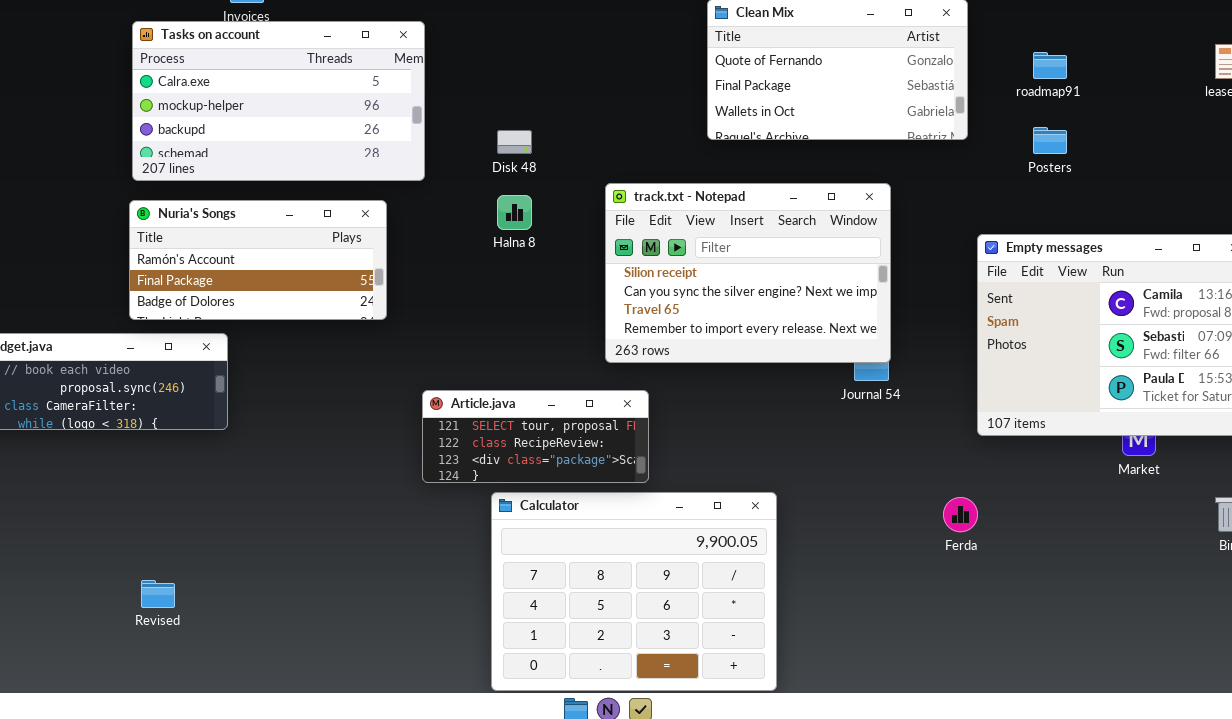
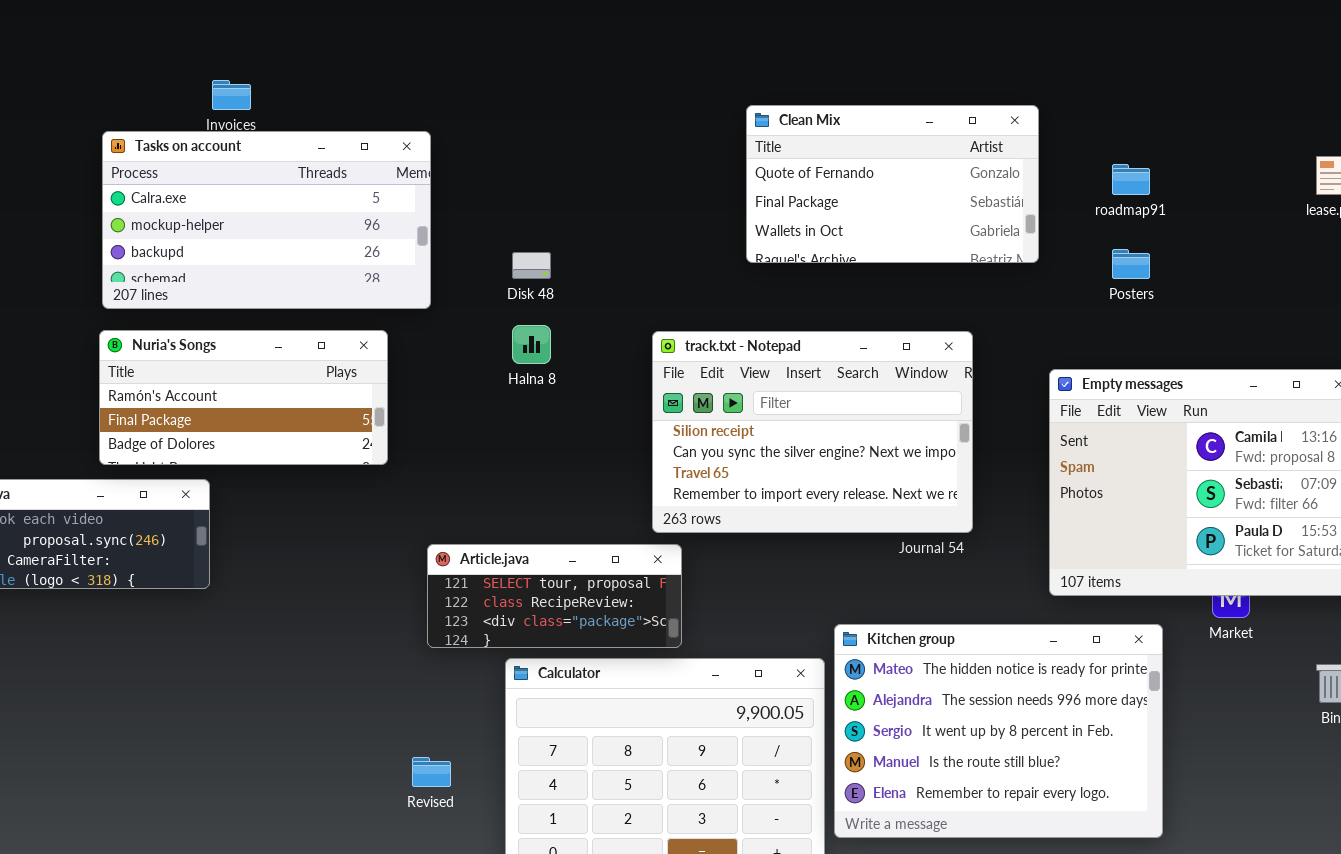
track.txt - Notepad: [605,183,891,363] -> [652,331,973,533], moved
Kitchen group: none -> [834,624,1163,838], opened
Revised: [141,580,175,608] -> [412,757,451,787], moved

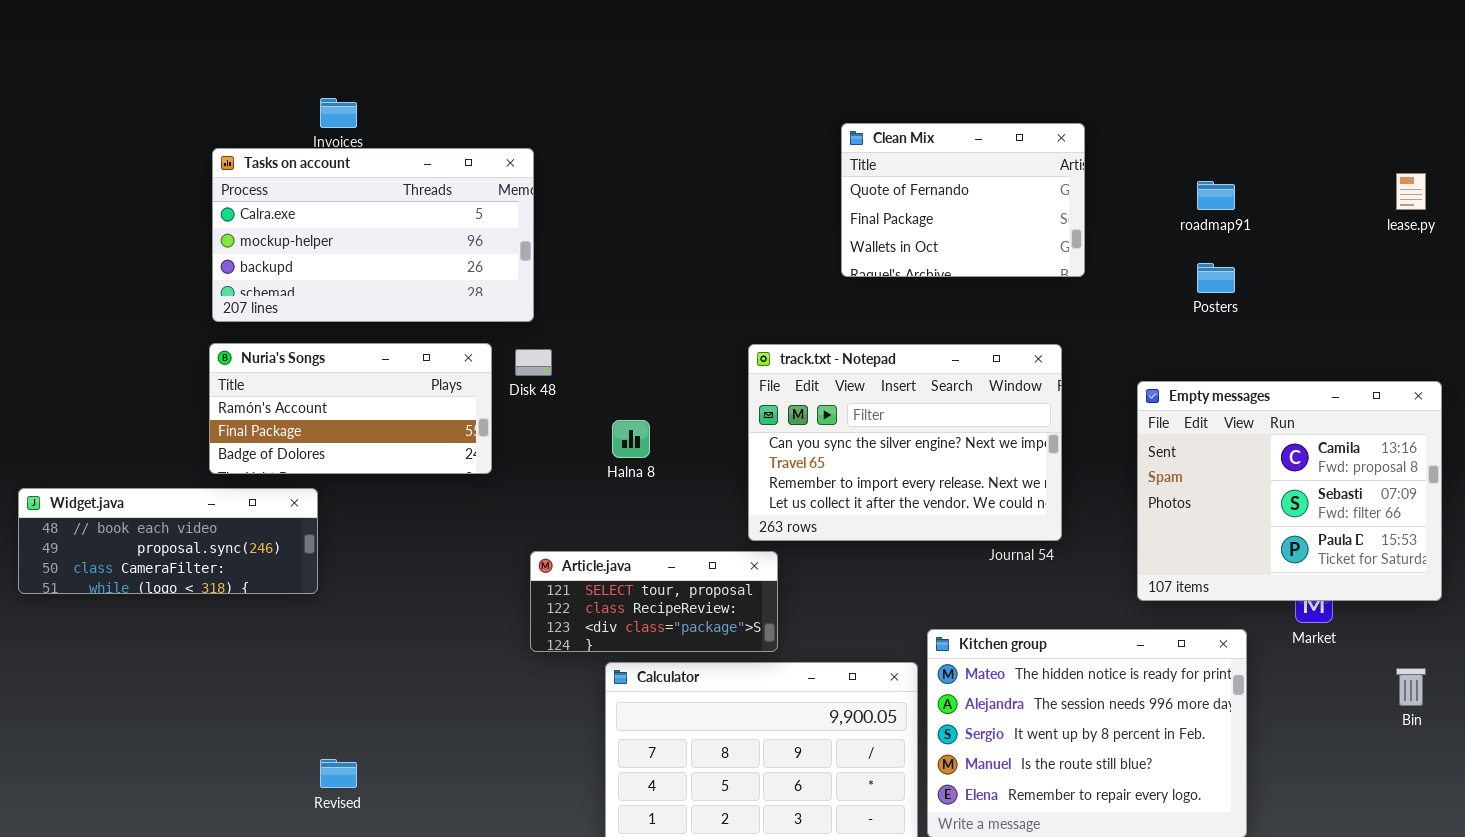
Clean Mix: [746,105,1039,263] -> [841,123,1085,277], resized
Disk 48: [512,252,551,279] -> [515,349,552,376], moved
Halna 8: [512,325,551,364] -> [612,420,650,458], moved
track.txt - Notepad: [652,331,973,533] -> [748,344,1062,541], scrolled down 1 row
Revised: [412,757,451,787] -> [320,759,357,788], moved

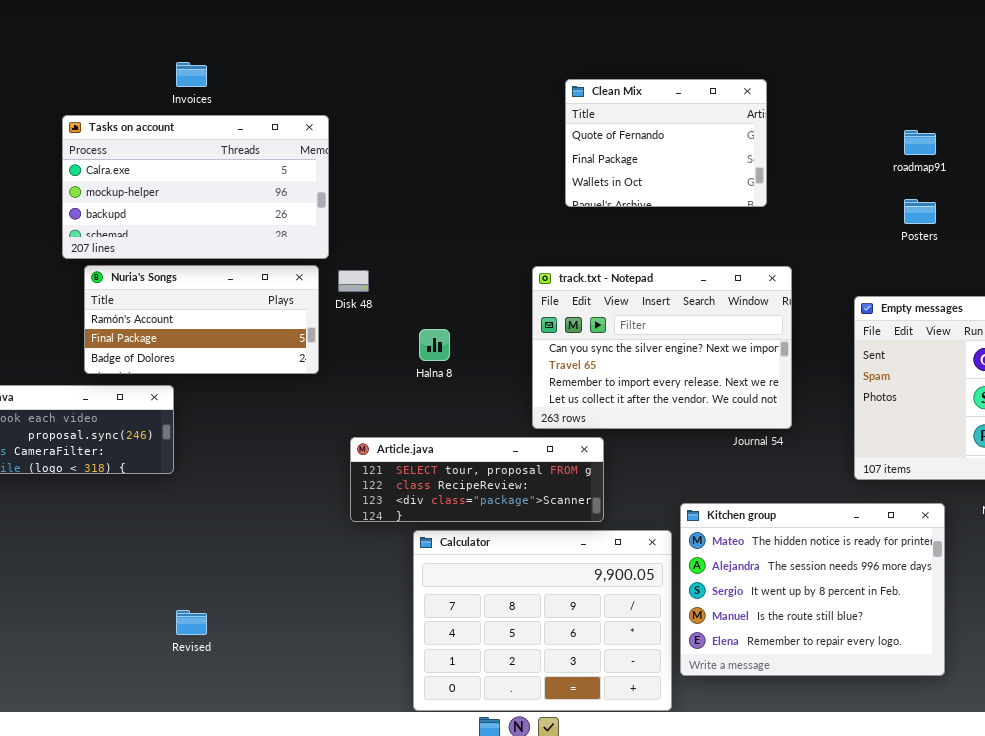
Clean Mix: [841,123,1085,277] -> [565,79,767,207], moved
Tasks on account: [212,148,534,322] -> [62,115,329,259], moved
Article.java: [530,551,778,652] -> [350,437,604,522], resized

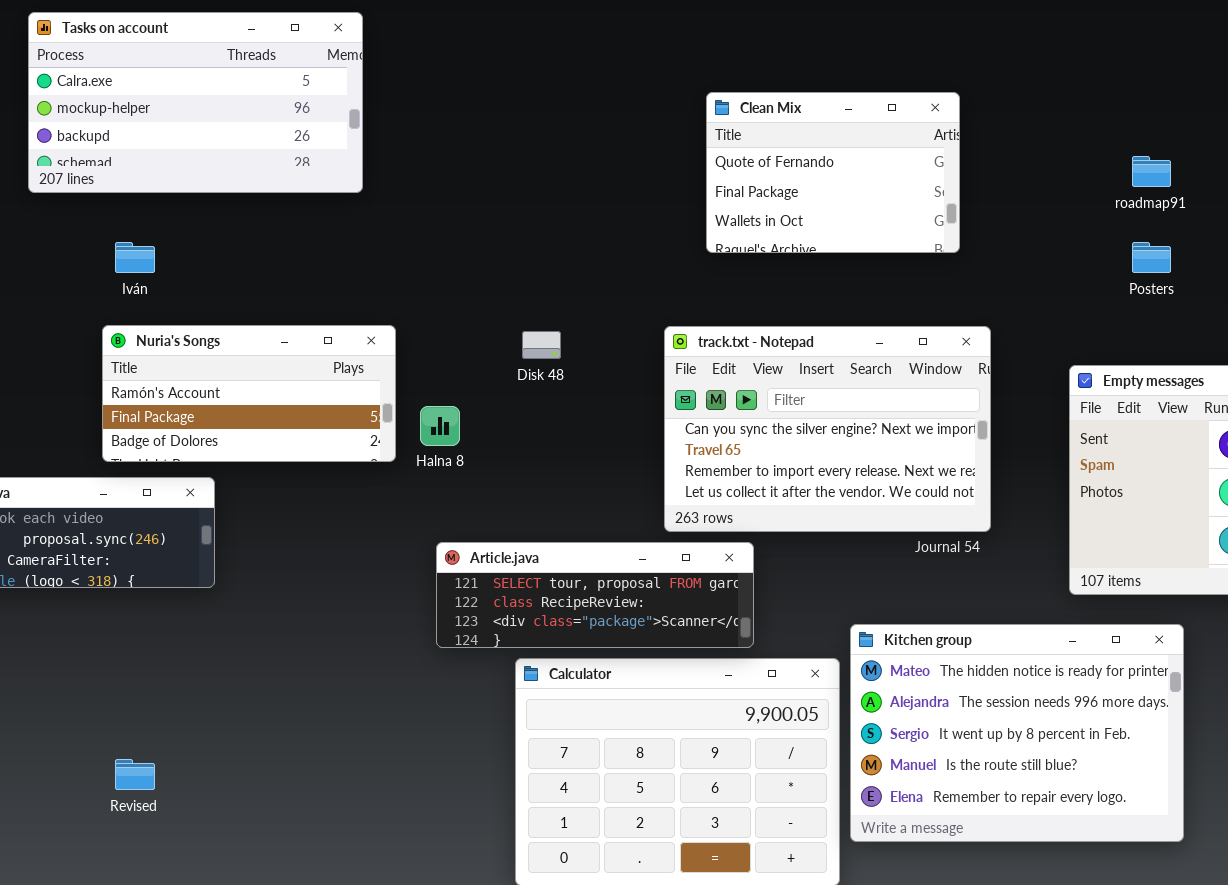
Tasks on account: [62,115,329,259] -> [28,12,363,193], moved
Disk 48: [338,270,369,292] -> [522,331,561,359], moved
Halna 8: [419,329,450,361] -> [420,406,460,446], moved
Revised: [176,610,207,635] -> [115,759,155,790], moved

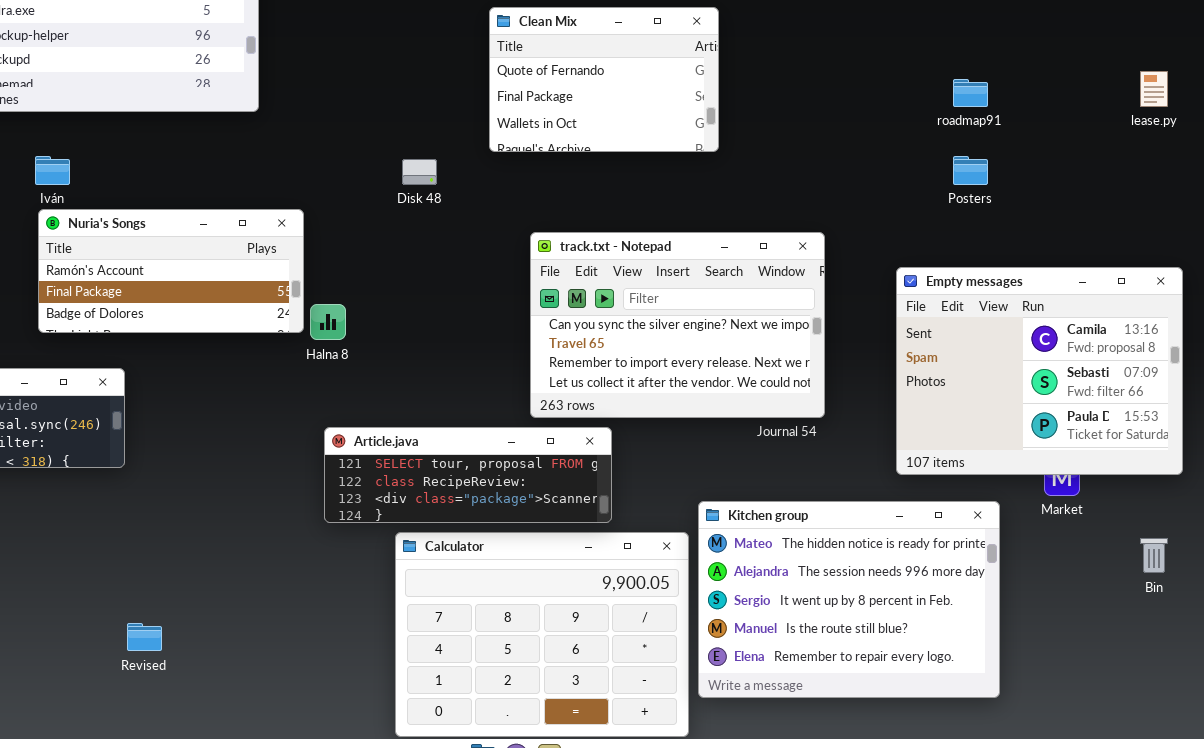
Clean Mix: [706,92,960,253] -> [489,7,719,152], moved
Nuria's Songs: [102,325,396,462] -> [38,209,304,333], moved
Disk 48: [522,331,561,359] -> [402,159,437,185], moved
Revised: [115,759,155,790] -> [127,623,162,651], moved

